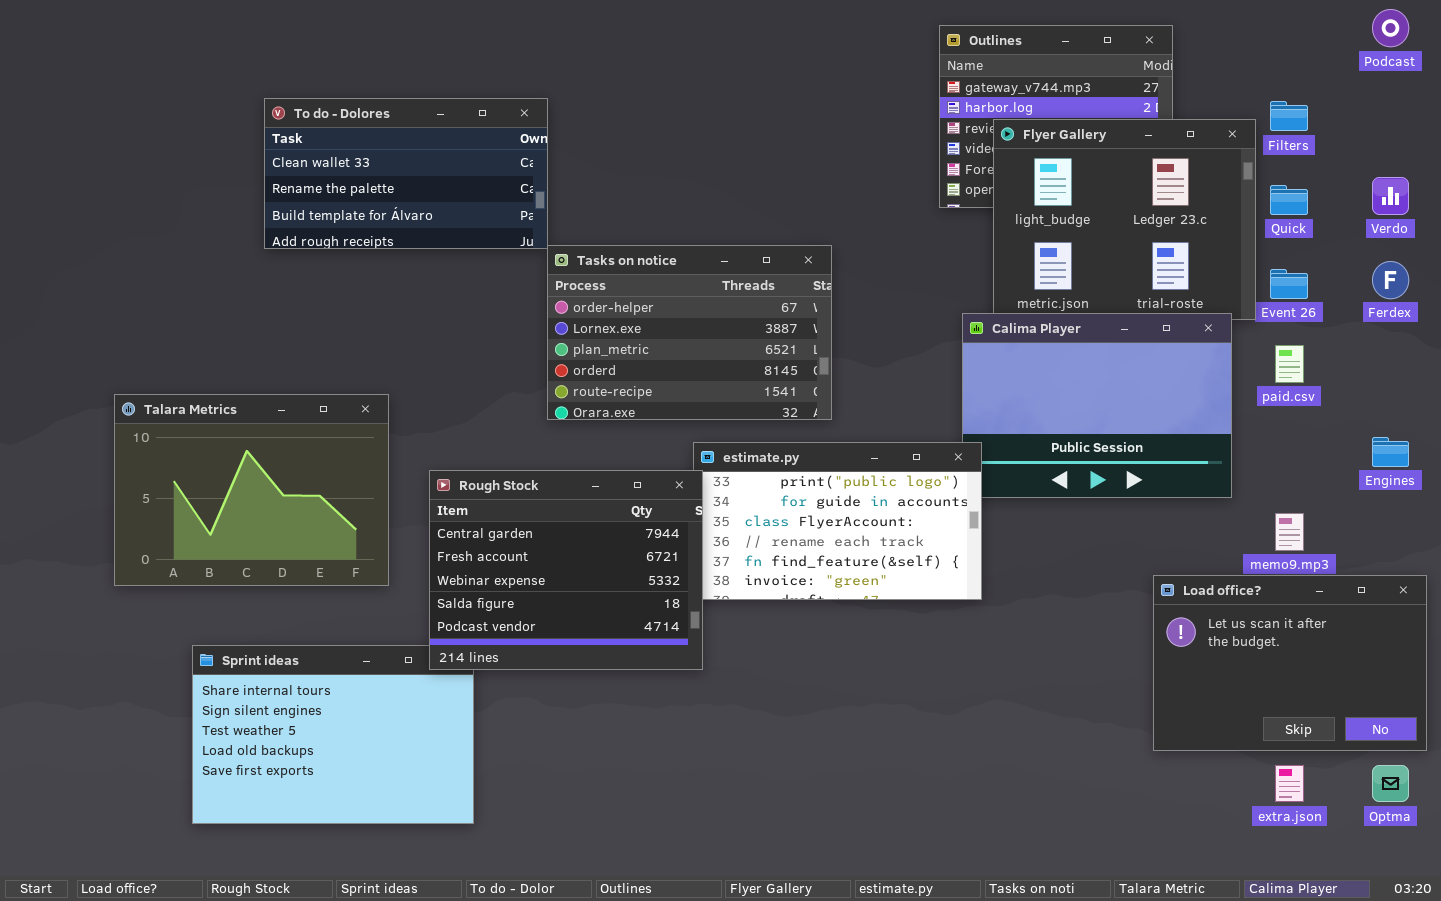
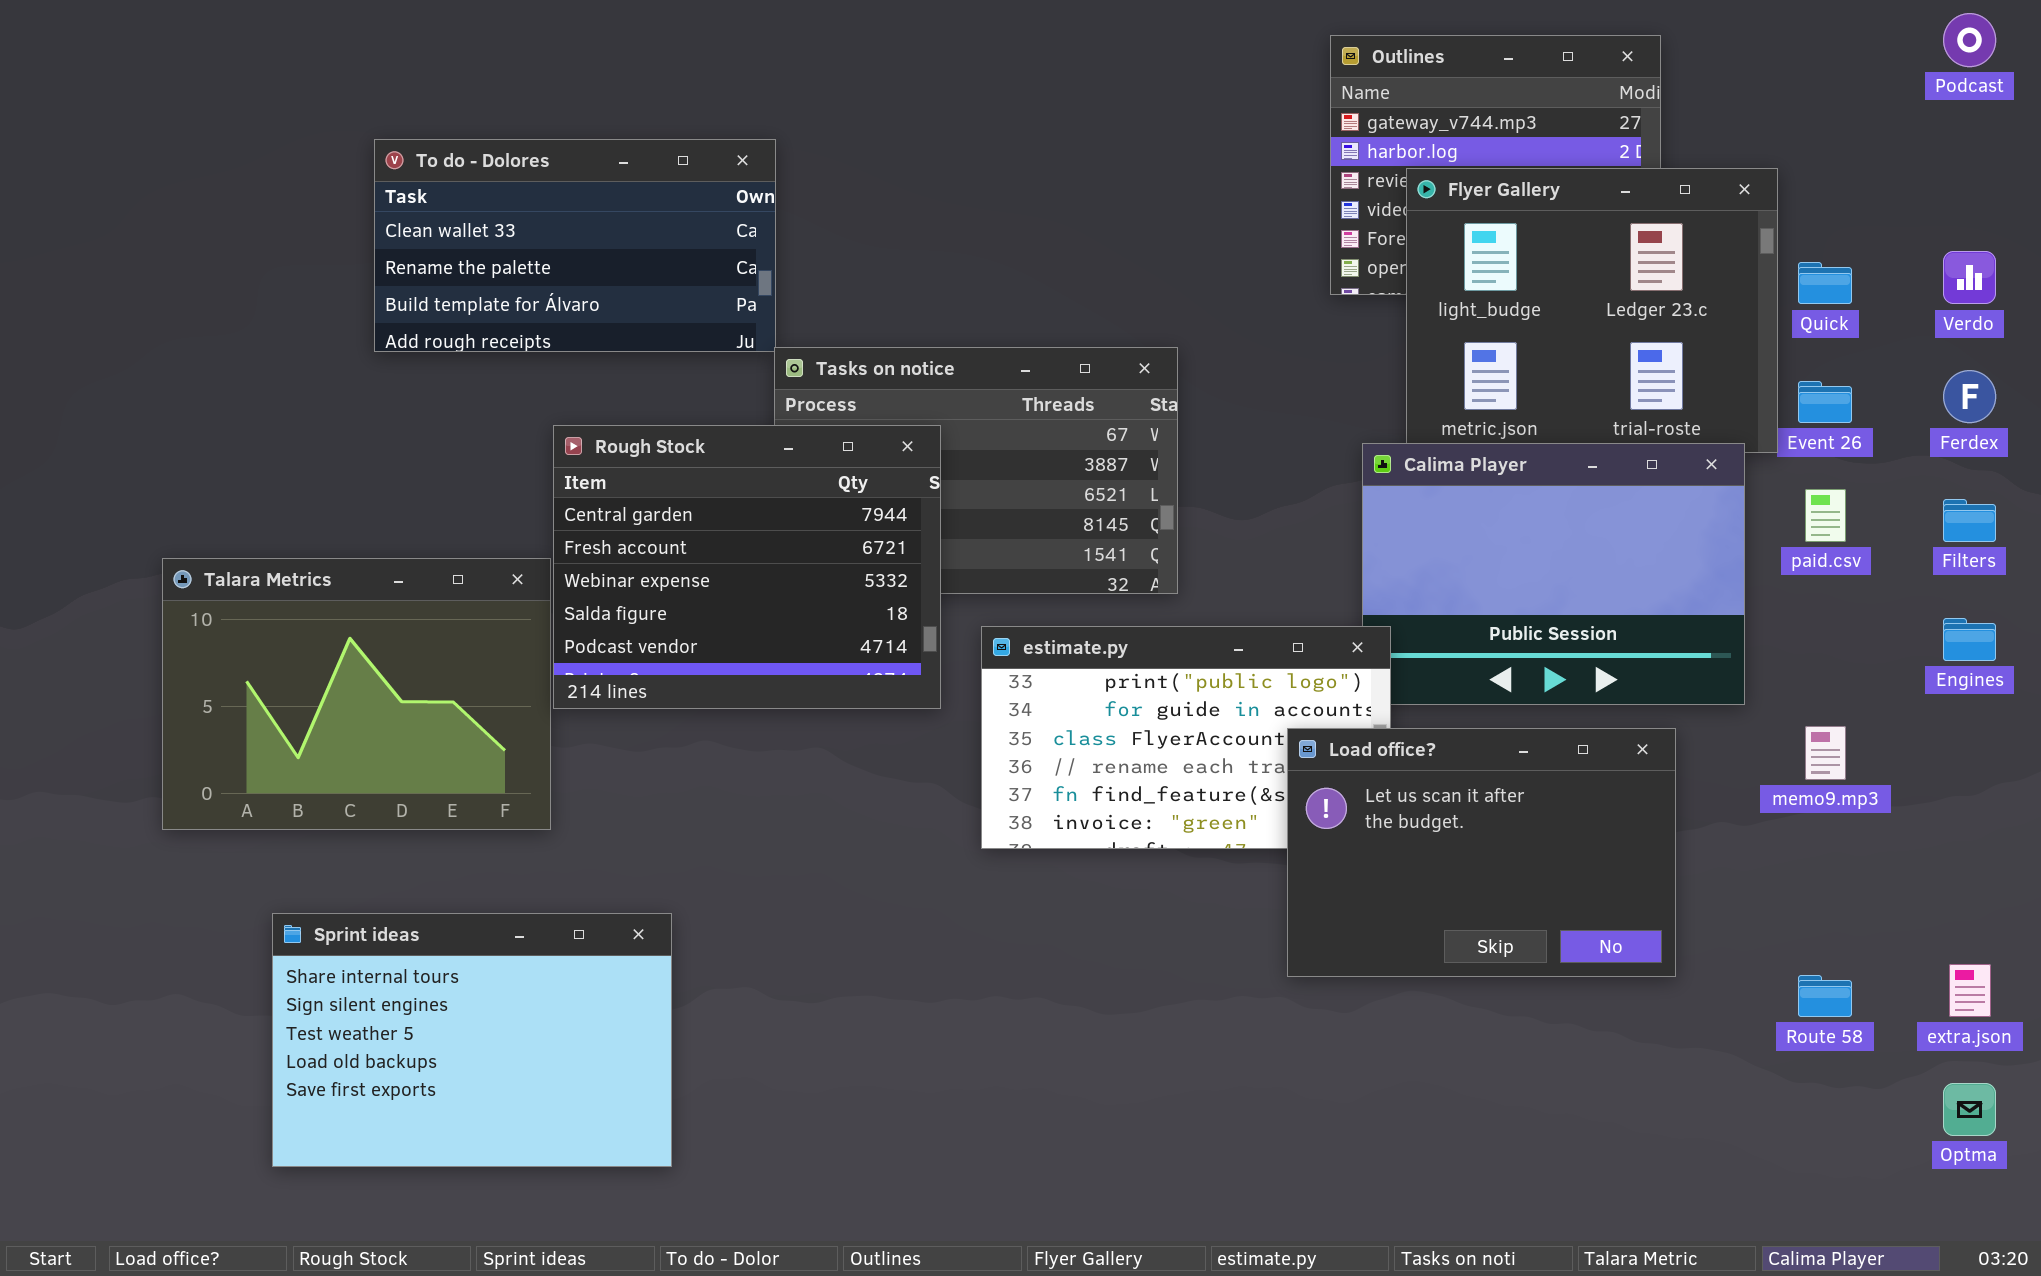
Filters: [1270,101,1308,131] -> [1943,499,1996,542], moved
Rough Stock: [429,470,703,670] -> [553,425,941,709], moved
Load office?: [1153,575,1427,751] -> [1287,728,1676,977], moved
extra.json: [1275,765,1304,802] -> [1949,964,1991,1017], moved

